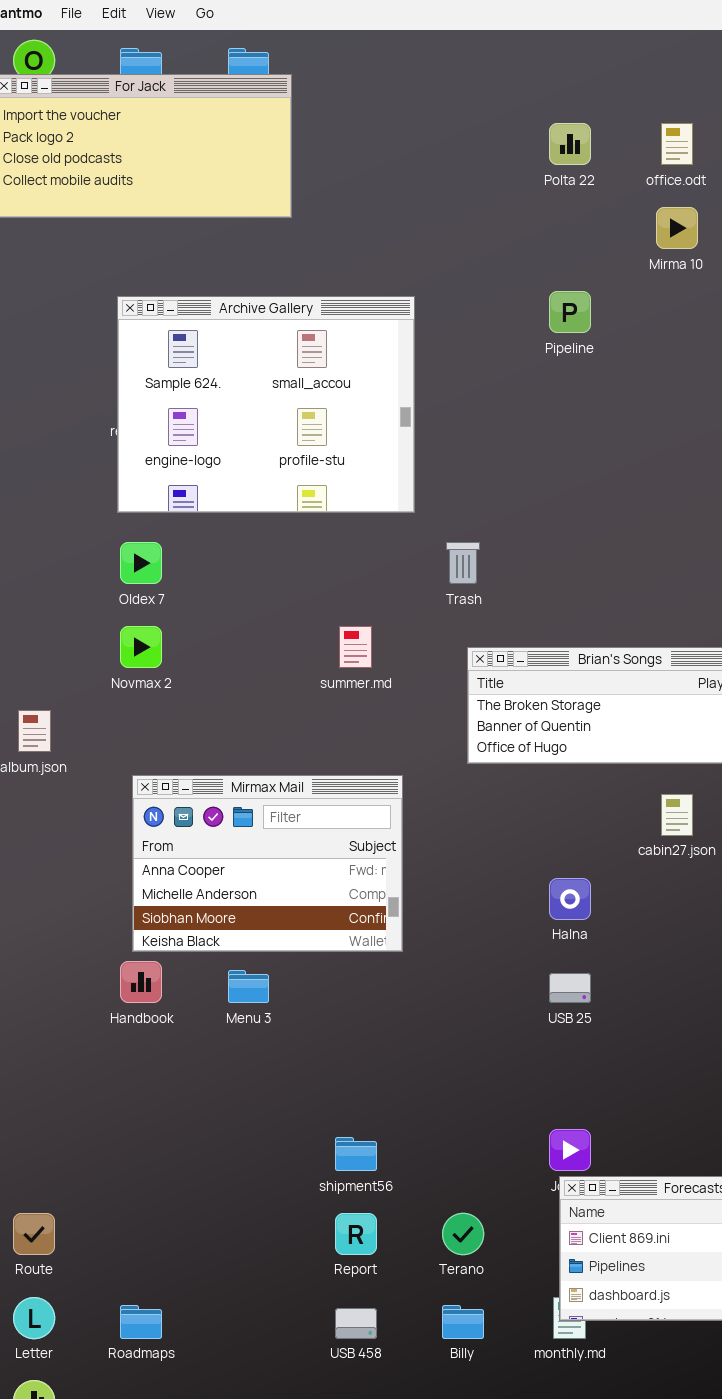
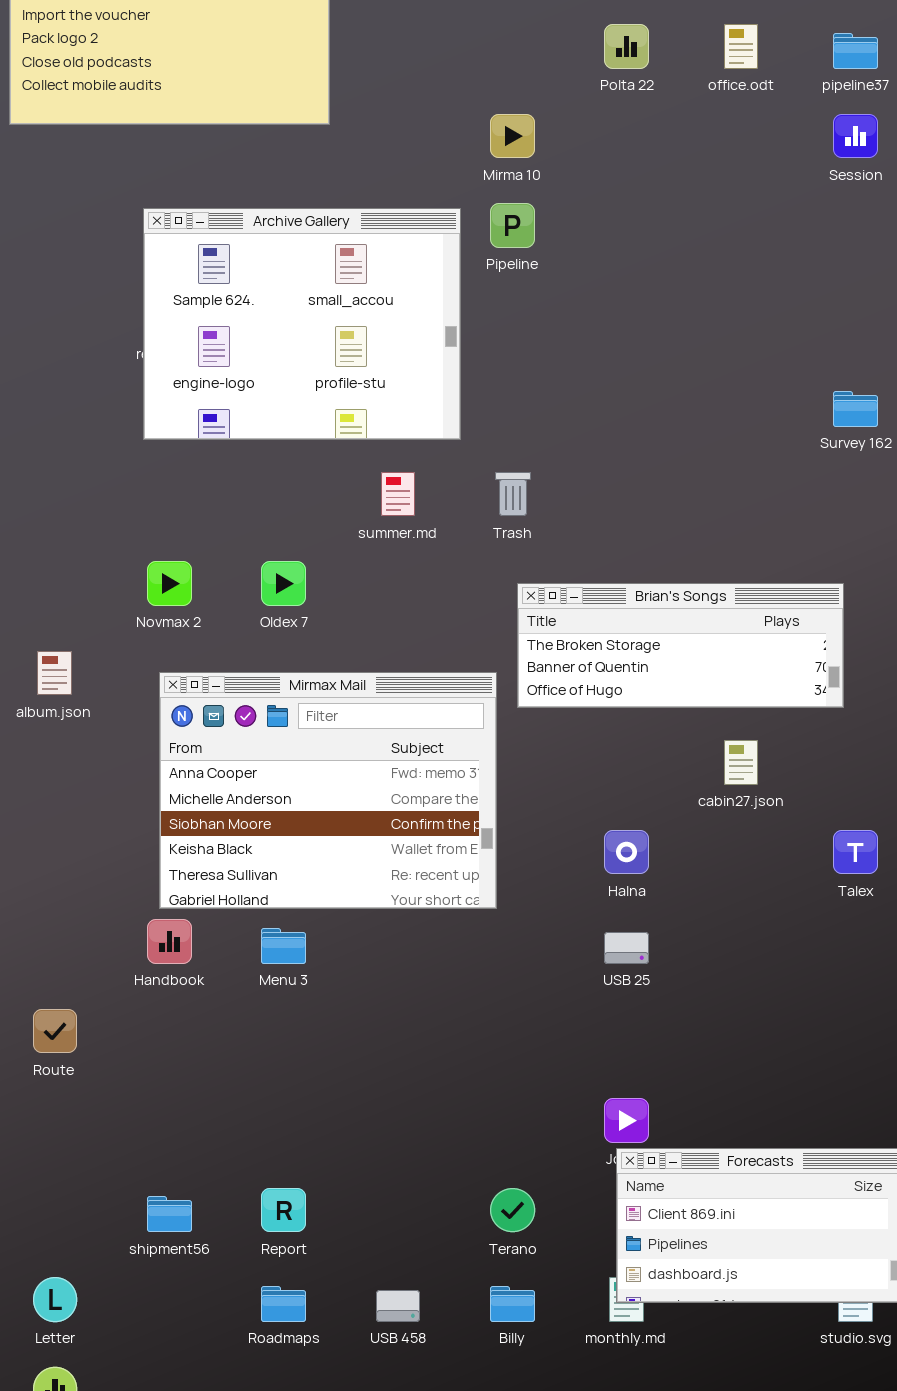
Mirma 10: [656,207,698,249] -> [490,114,535,158], moved
Pipeline: [549,291,591,333] -> [490,203,535,248], moved
Oldex 7: [120,542,162,584] -> [261,561,306,606], moved
summer.md: [339,626,372,668] -> [381,472,415,516], moved
Mirmax Mail: [132,775,403,952] -> [159,672,497,909], resized
shipment56: [335,1137,377,1171] -> [147,1196,192,1232], moved
Route: [13,1213,55,1255] -> [33,1009,77,1053], moved
Report: [335,1213,377,1255] -> [261,1188,306,1232], moved
Roadmaps: [120,1305,162,1339] -> [261,1286,306,1322], moved

